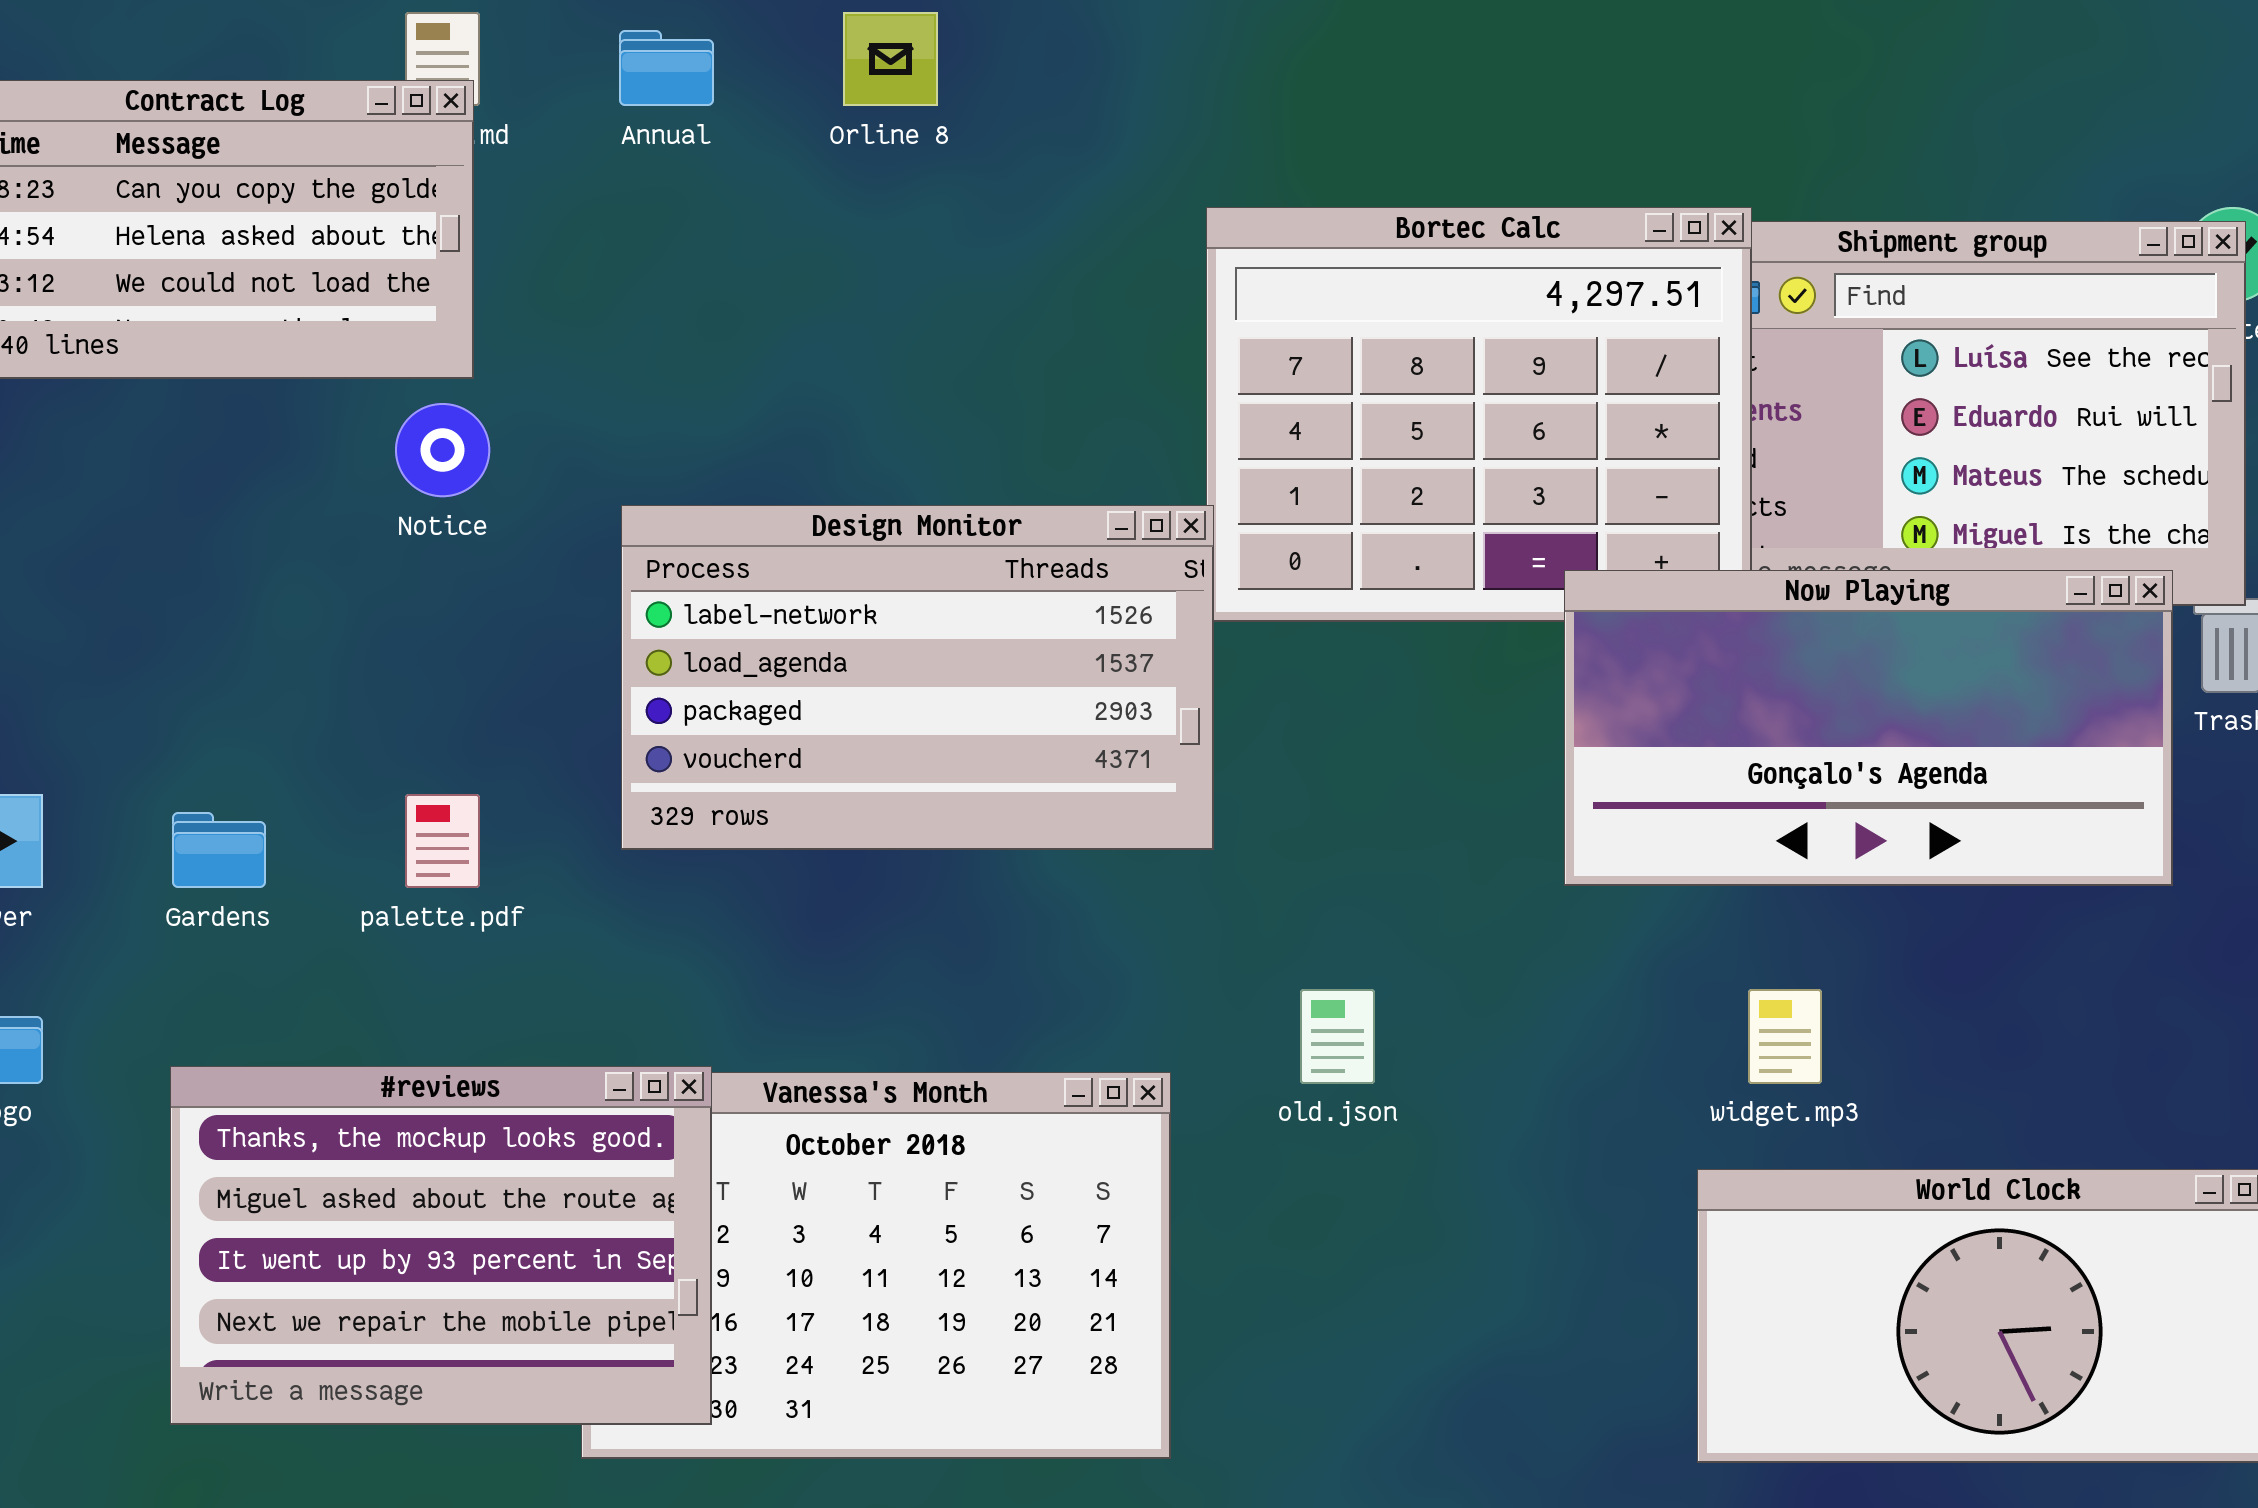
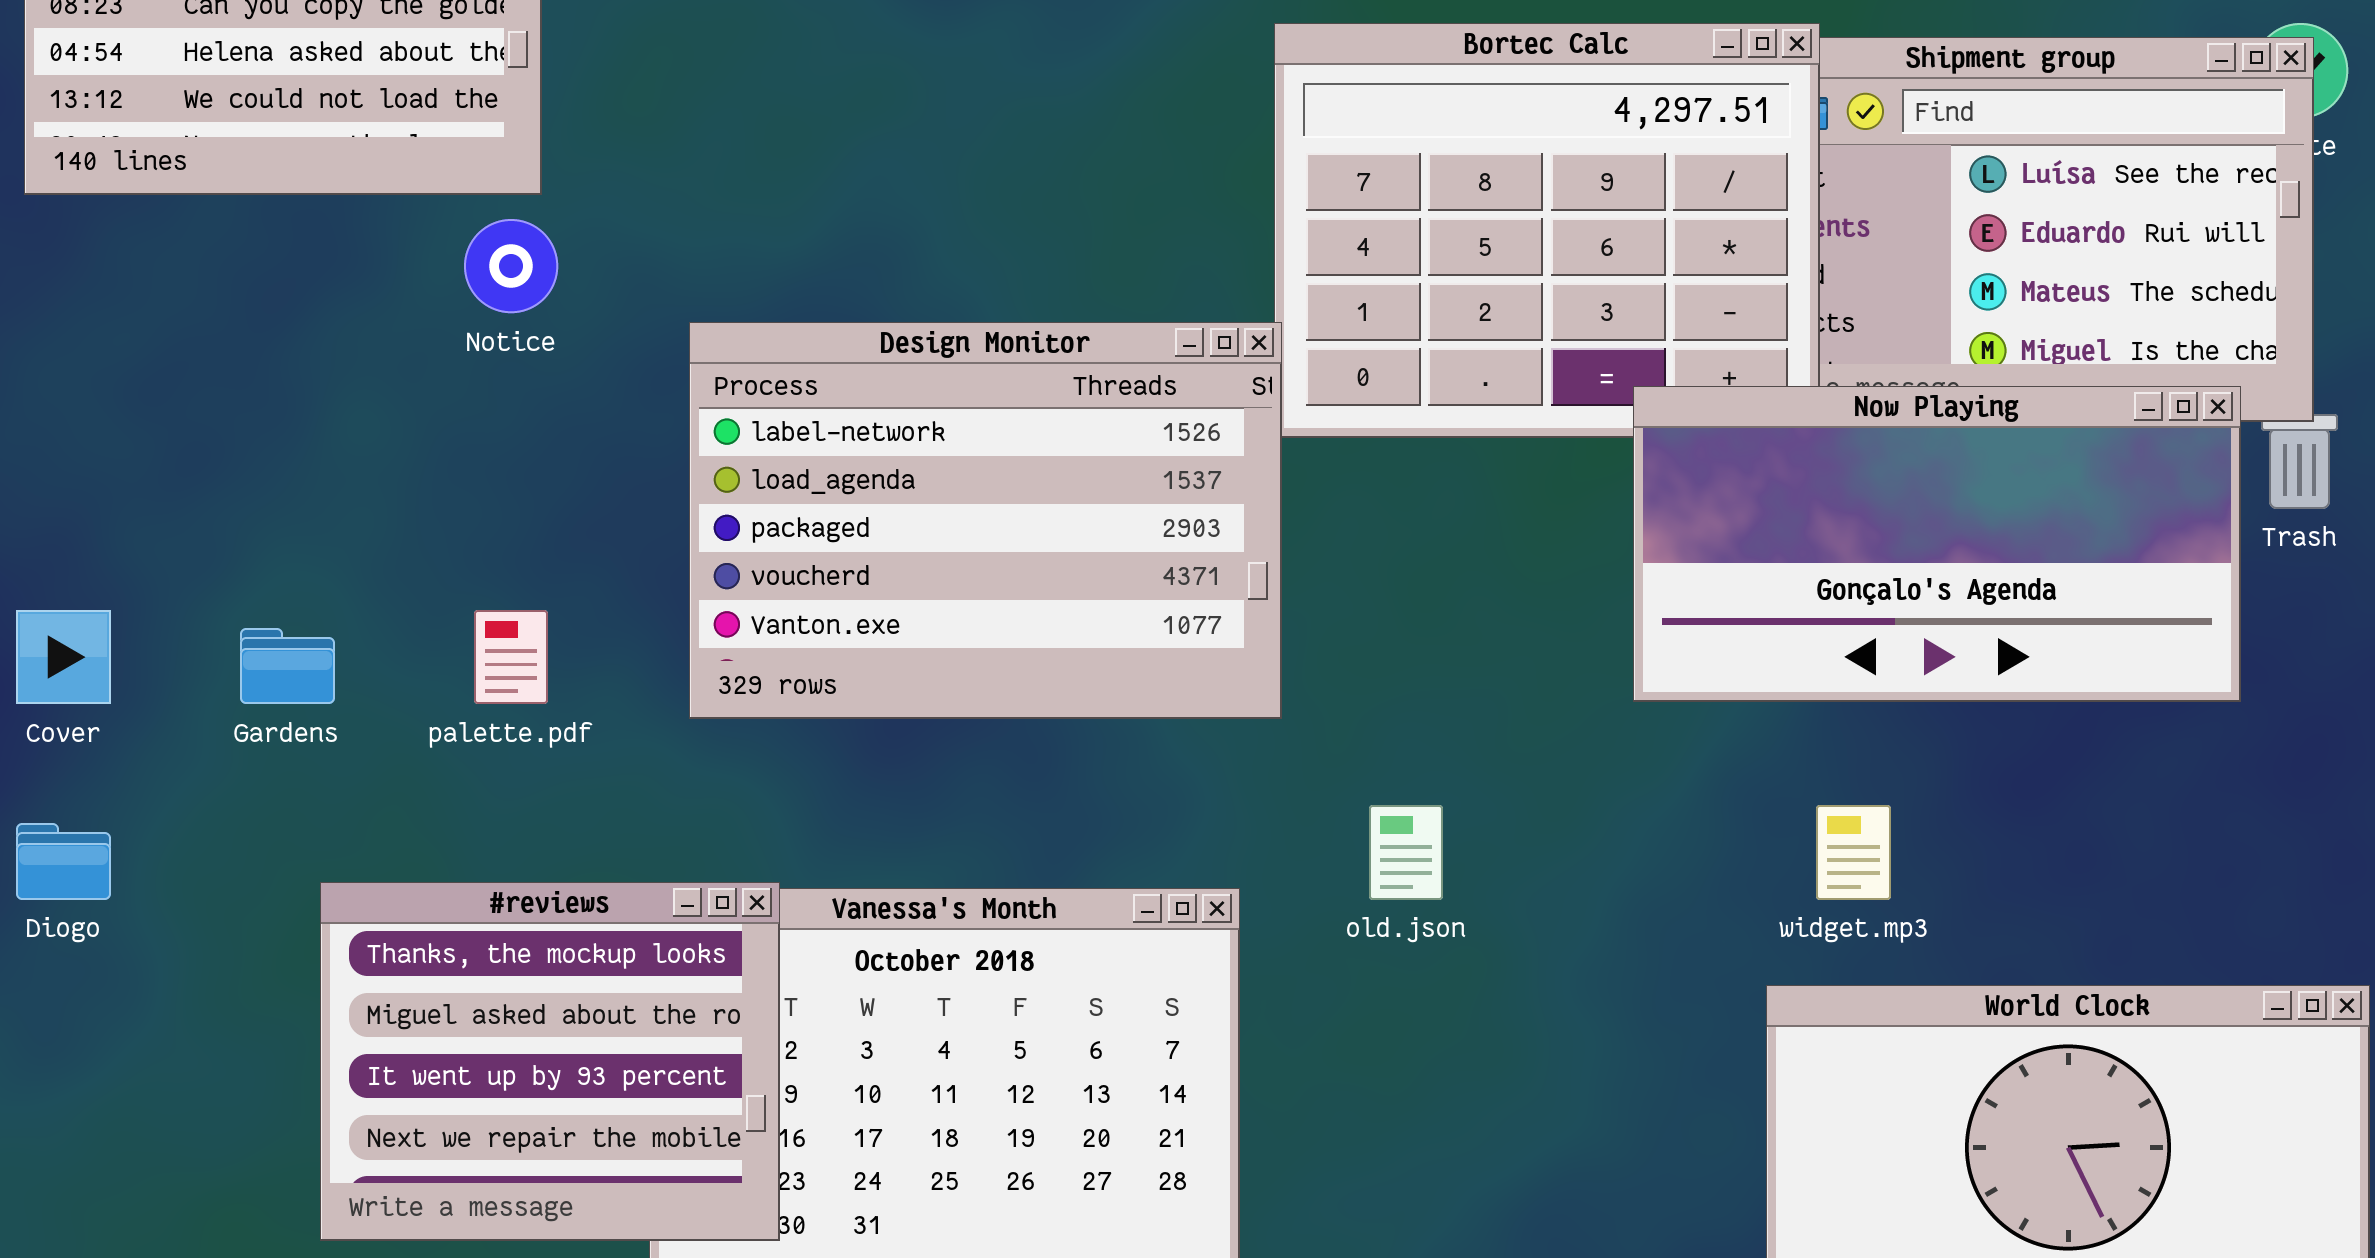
Design Monitor: [621,505,1214,850] -> [689,322,1282,719], resized
#reviews: [170,1066,712,1425] -> [320,882,780,1241], resized

